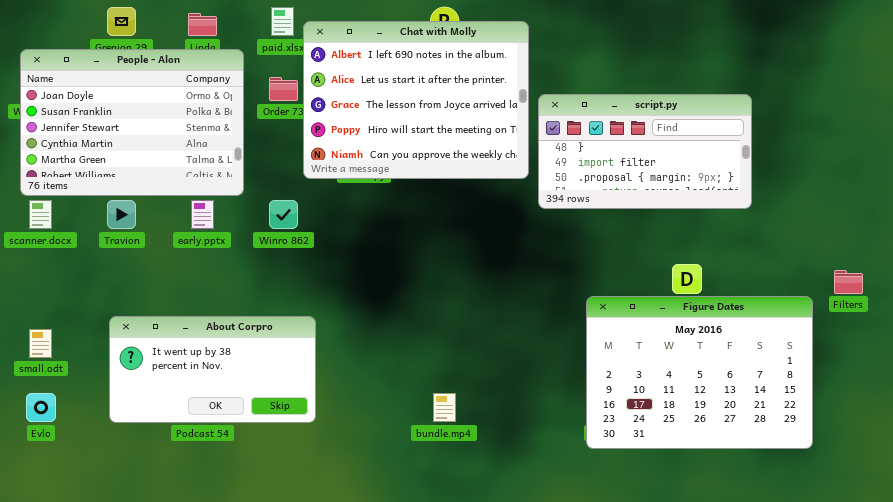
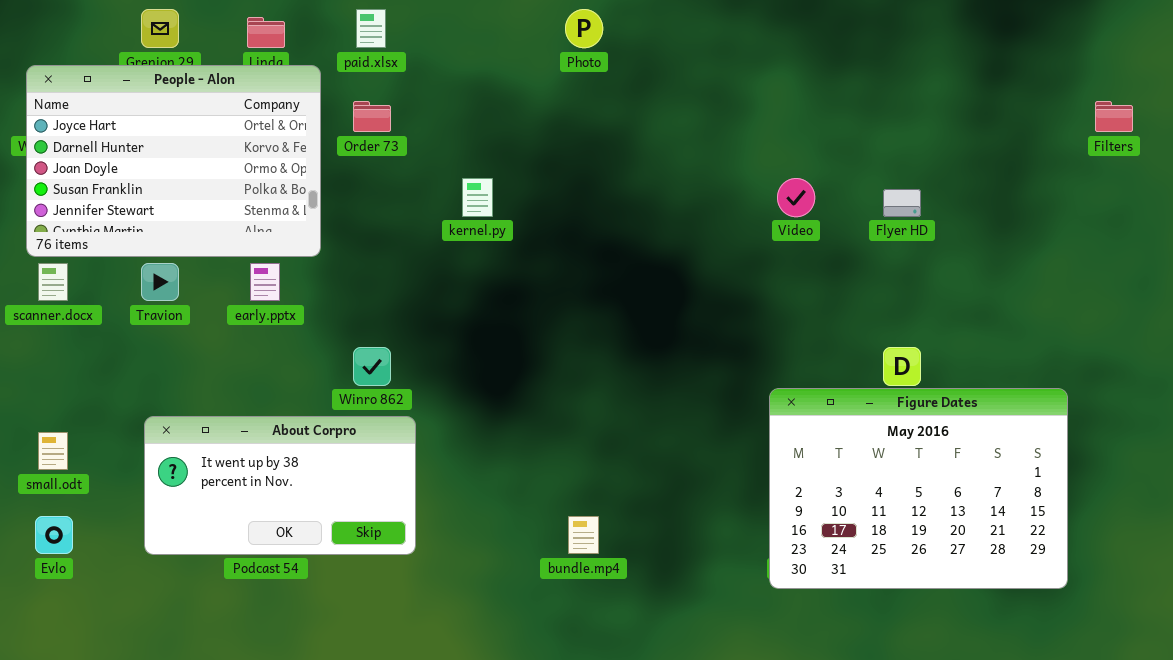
Chat with Molly: [303,21,529,179] -> none, closed
People - Alon: [20,49,244,196] -> [26,65,321,257], scrolled up 2 rows
script.py: [538,94,752,209] -> none, closed
Winro 862: [269,200,298,229] -> [353,347,391,386], moved
Filters: [834,270,863,294] -> [1095,101,1133,132], moved

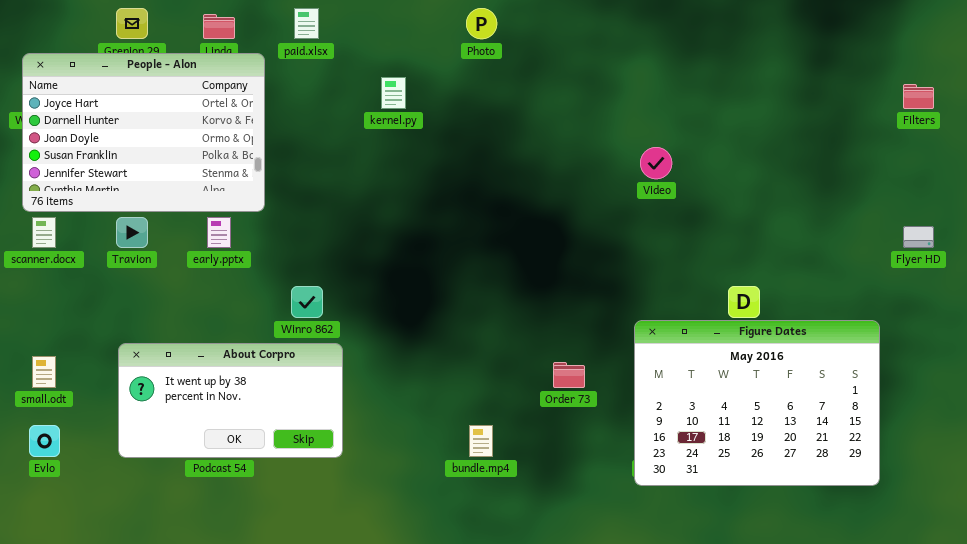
Order 73: [353,101,391,132] -> [553,362,585,388], moved
kernel.py: [462,178,493,217] -> [381,77,406,109], moved
Flyer HD: [883,189,921,217] -> [903,226,934,248], moved

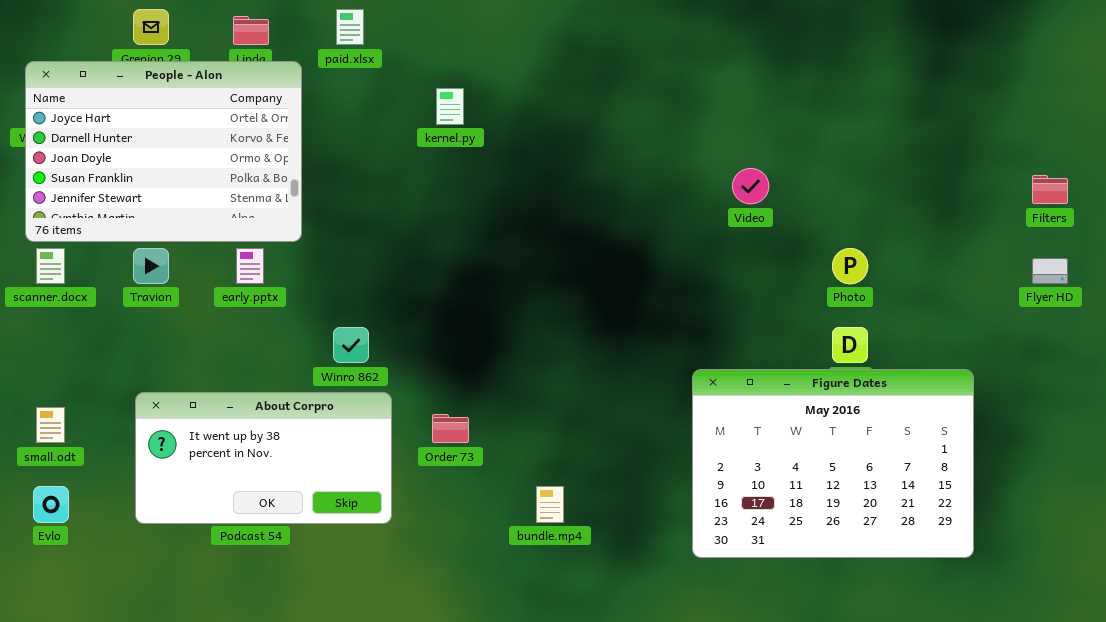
Photo: [466,8,497,39] -> [832,248,868,284], moved
Filters: [903,84,934,109] -> [1032,175,1068,204], moved
Figure Dates: [634,320,880,486] -> [692,369,974,558], moved
Order 73: [553,362,585,388] -> [432,414,469,443], moved

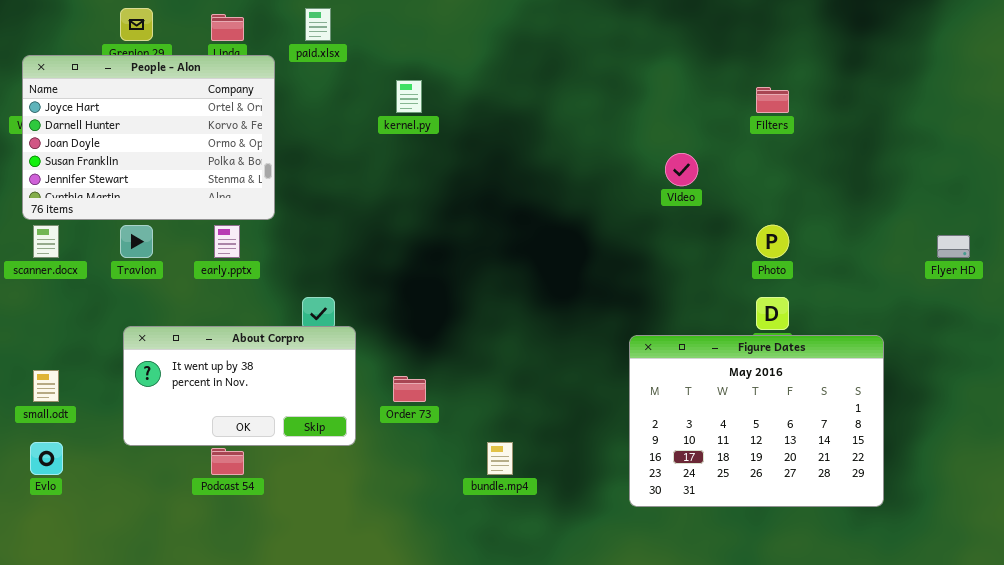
Filters: [1032,175,1068,204] -> [756,87,789,113], moved
About Corpro: [135,392,392,524] -> [123,326,356,446], moved

